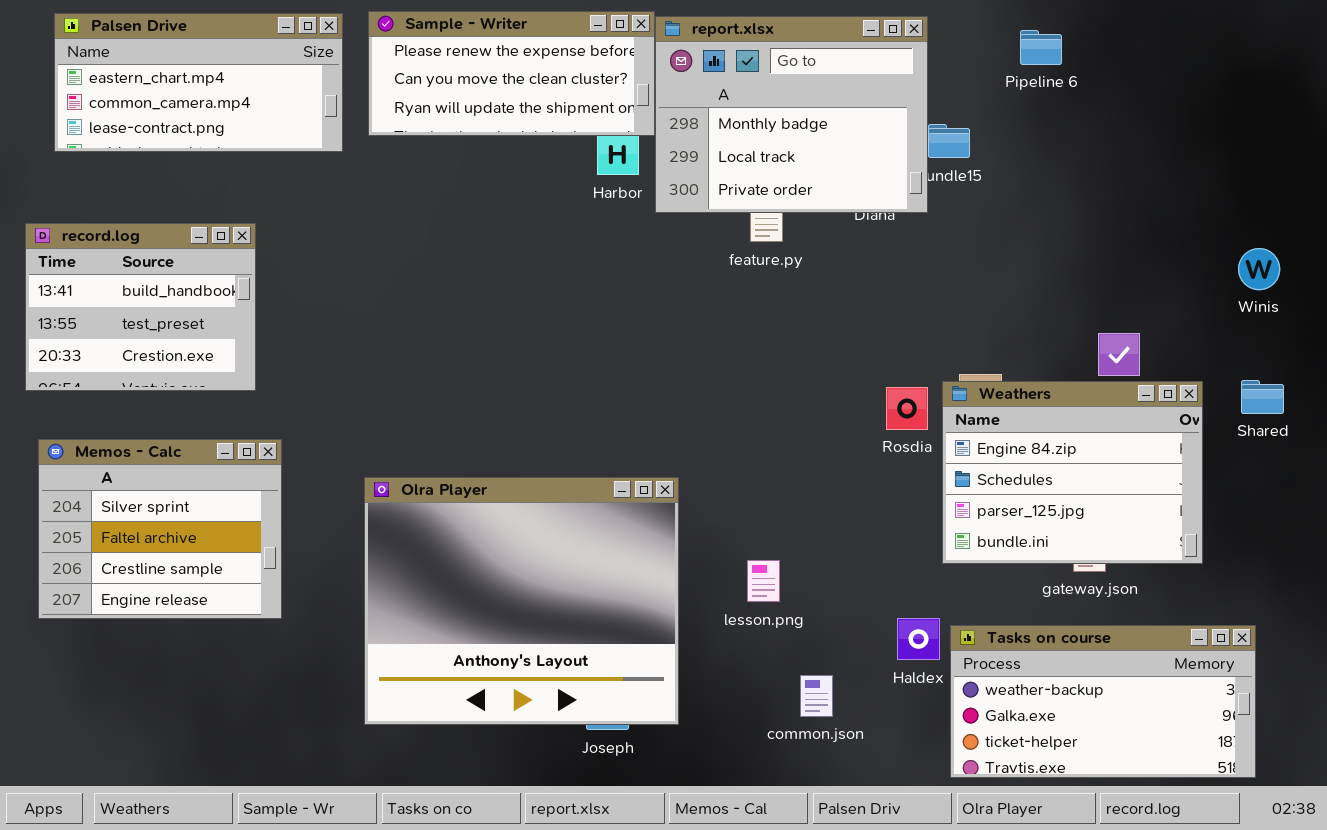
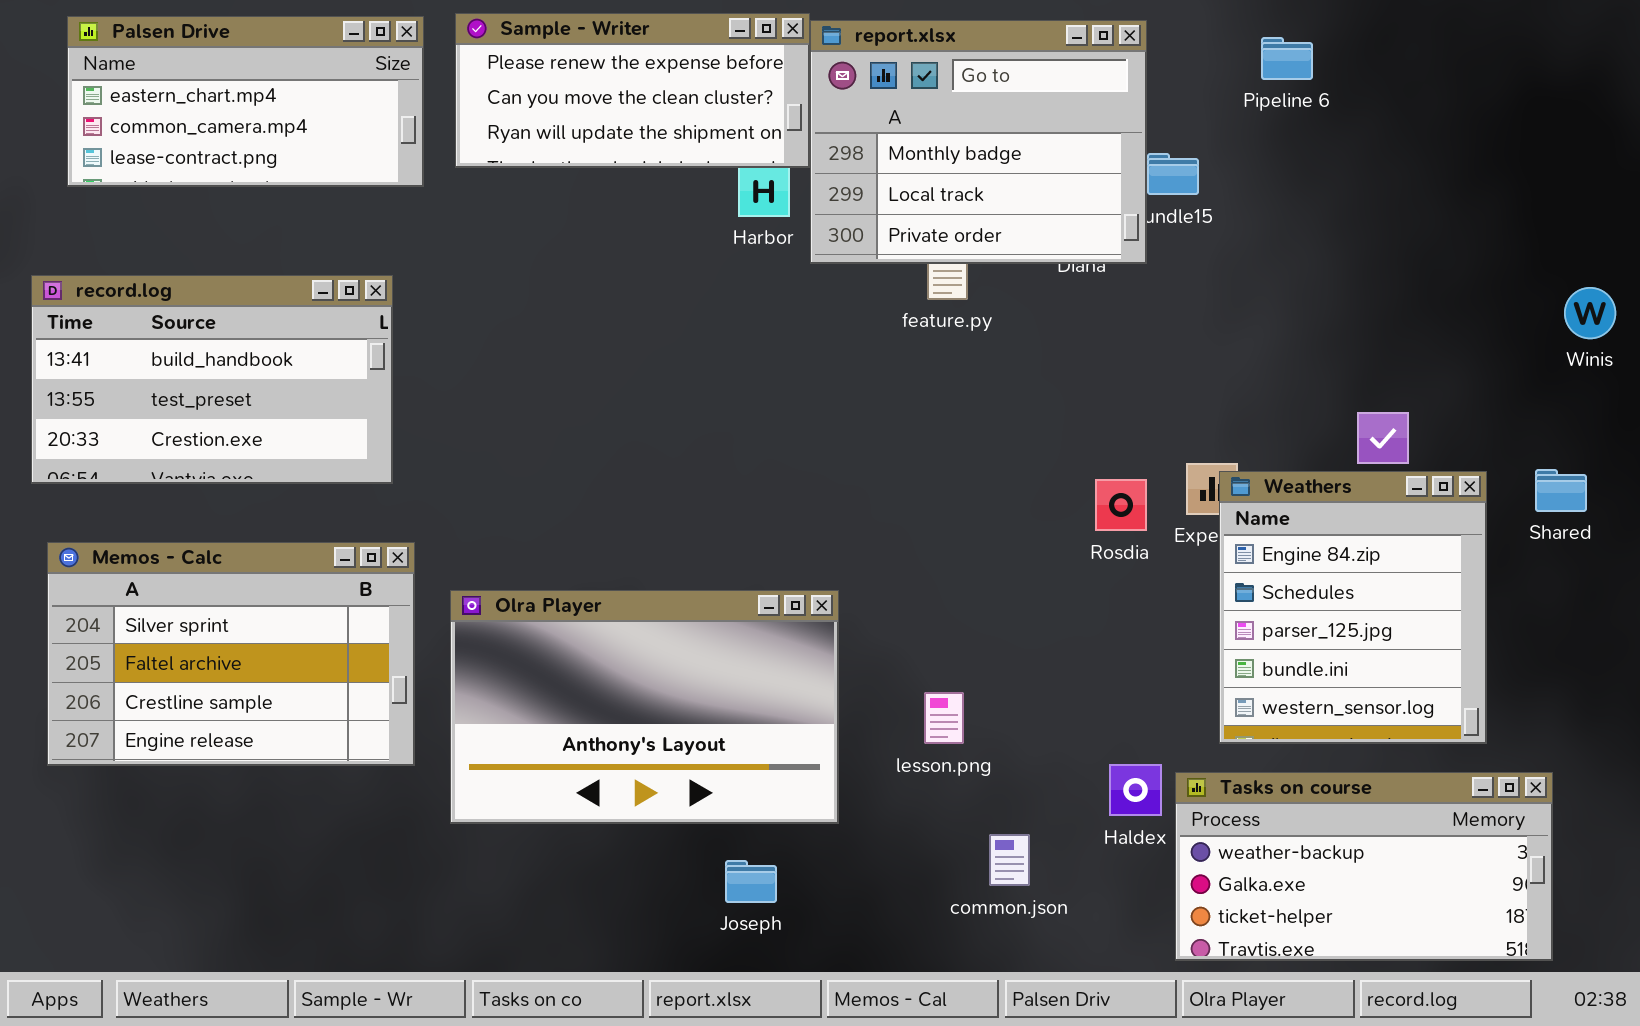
record.log: [25,223,256,391] -> [31,275,393,484], resized
Winis: [1238,248,1280,290] -> [1564,287,1616,339], moved
Weathers: [942,381,1203,564] -> [1219,471,1487,744], resized
Memos - Calc: [38,439,282,619] -> [47,542,415,766], resized
Olra Player: [364,477,679,725] -> [450,590,839,824], resized

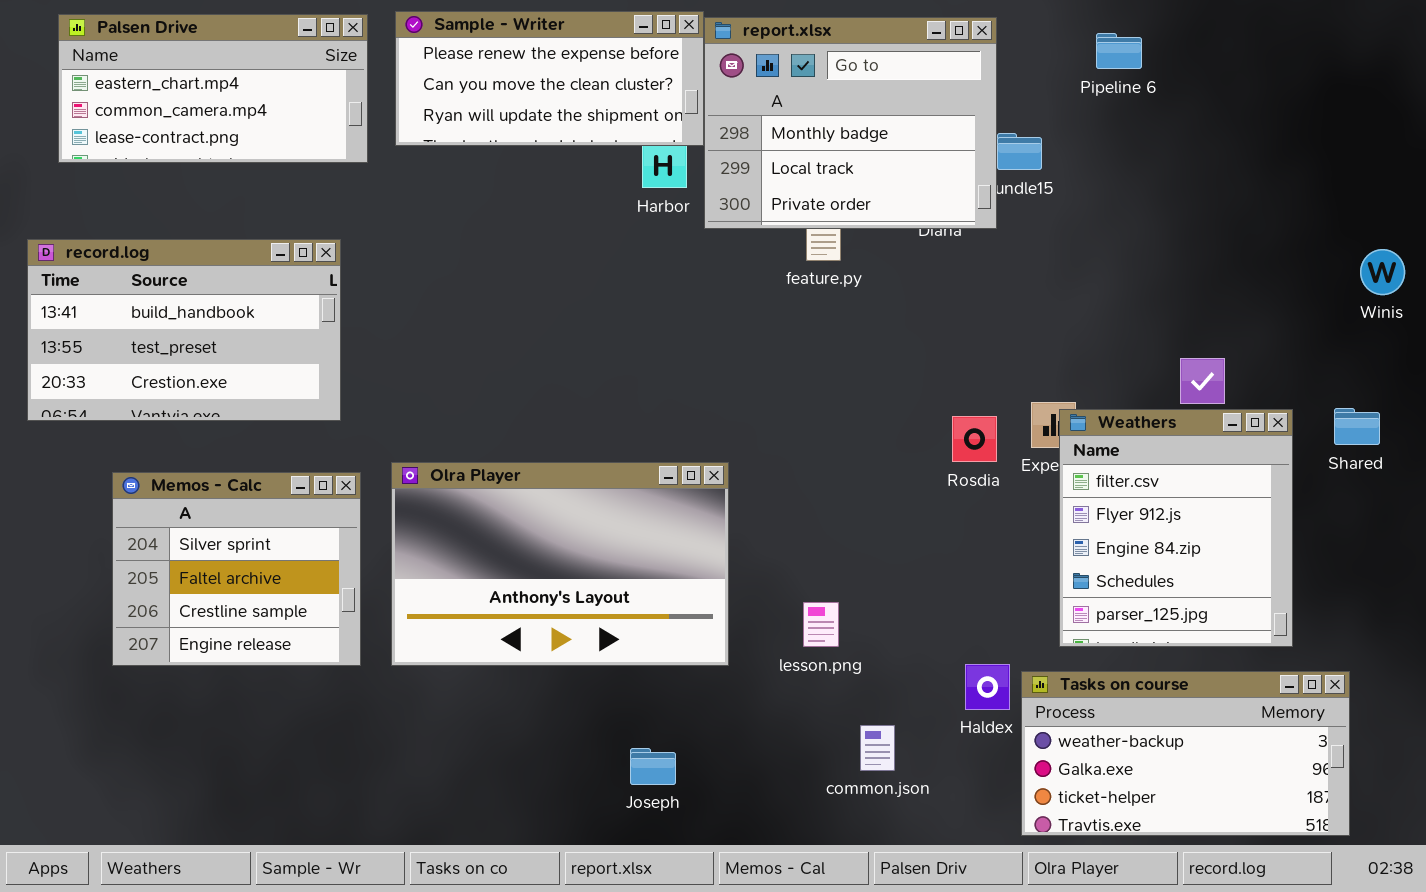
Weathers: [1219,471,1487,744] -> [1059,409,1293,647], scrolled up 2 rows
Memos - Calc: [47,542,415,766] -> [112,472,361,666], resized
Olra Player: [450,590,839,824] -> [391,462,729,666], moved

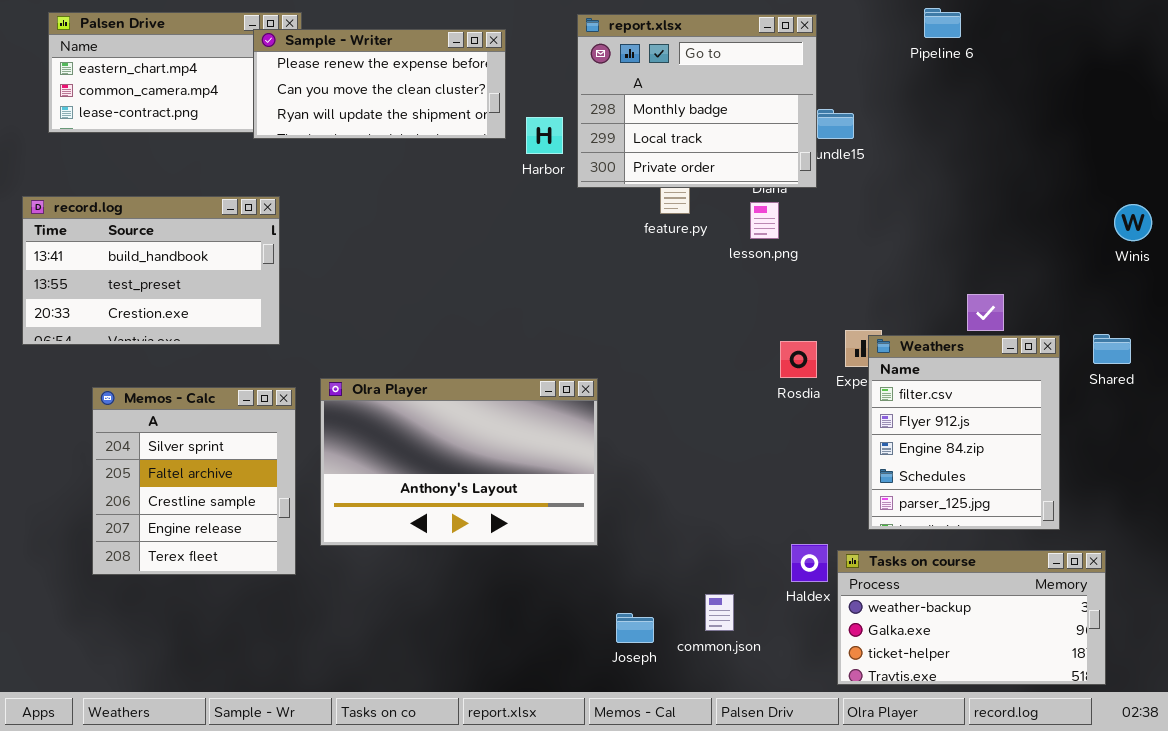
Sample - Writer: [395,11,704,146] -> [253,29,506,139], moved
Pipeline 6: [1096,33,1142,69] -> [924,8,961,38], moved
Memos - Calc: [112,472,361,666] -> [92,387,296,575], resized
lesson.png: [803,602,839,647] -> [750,202,779,239], moved
Joseph: [630,748,676,785] -> [616,613,654,643], moved

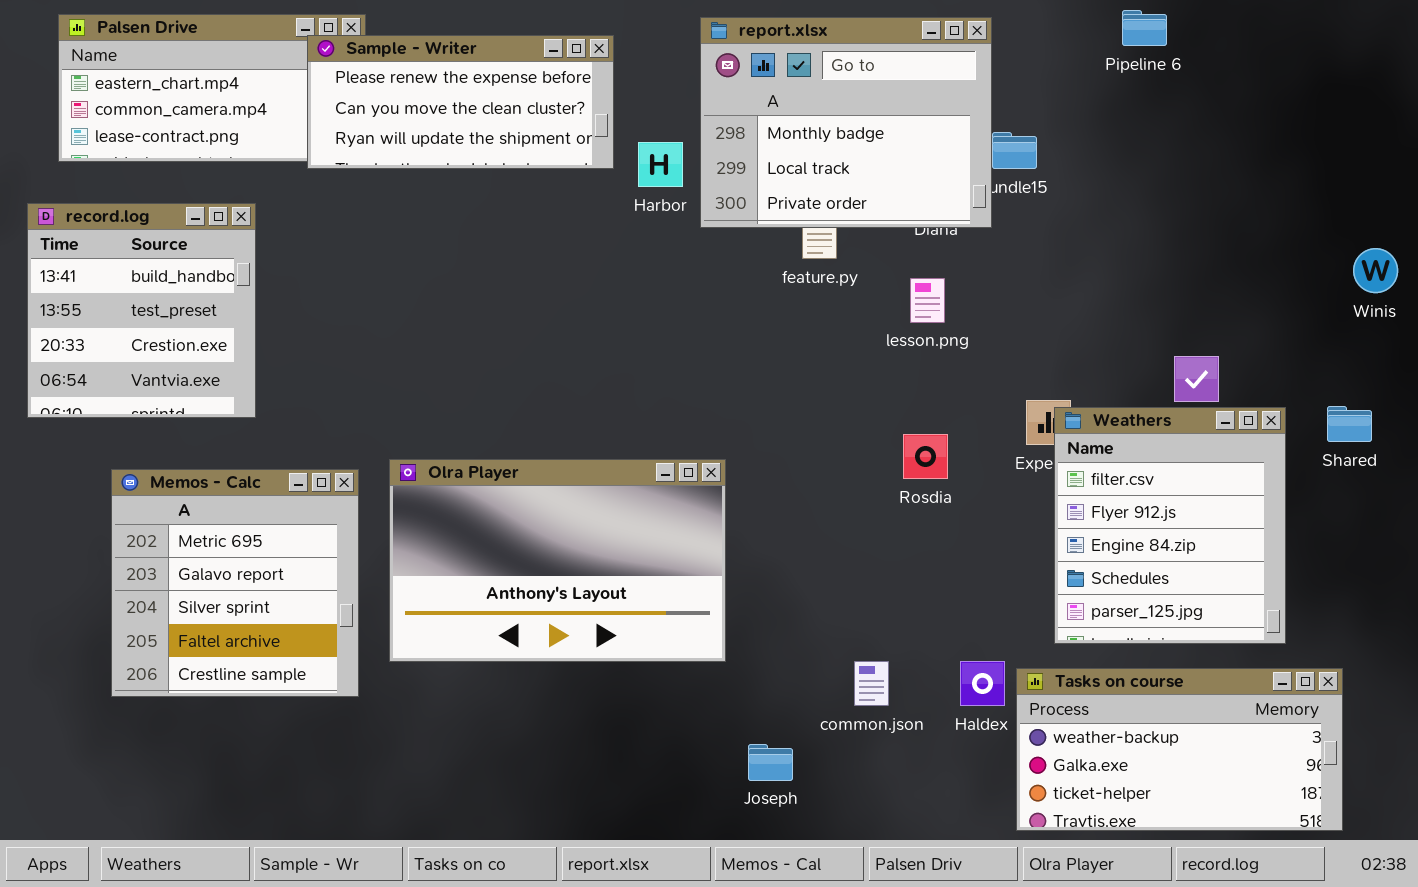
record.log: [22,196,280,345] -> [27,203,256,418], resized
lesson.png: [750,202,779,239] -> [910,278,945,323], moved
Rosdia: [780,341,817,378] -> [903,434,948,479], moved
Memos - Calc: [92,387,296,575] -> [111,469,359,697], scrolled up 2 rows
common.json: [705,594,734,631] -> [854,661,889,706], moved

